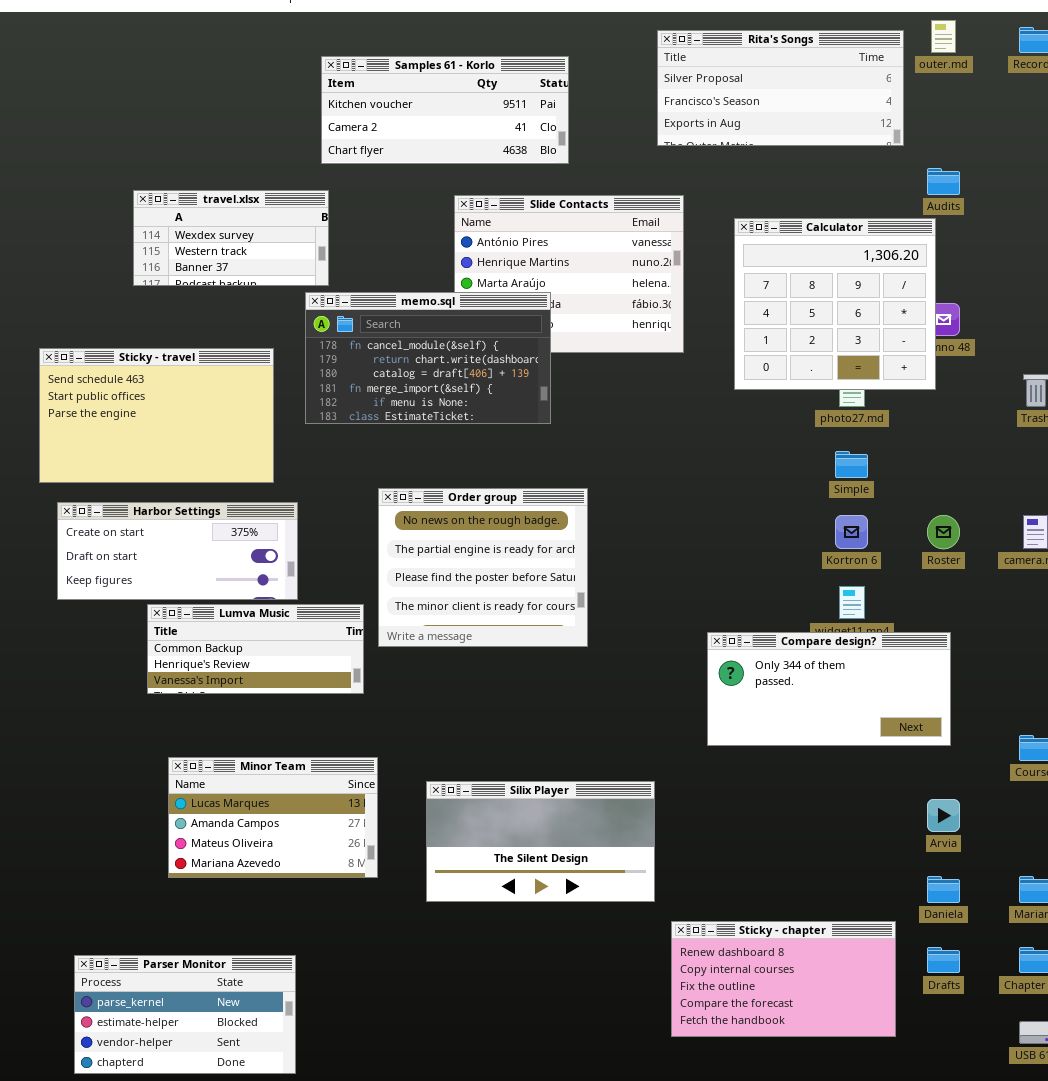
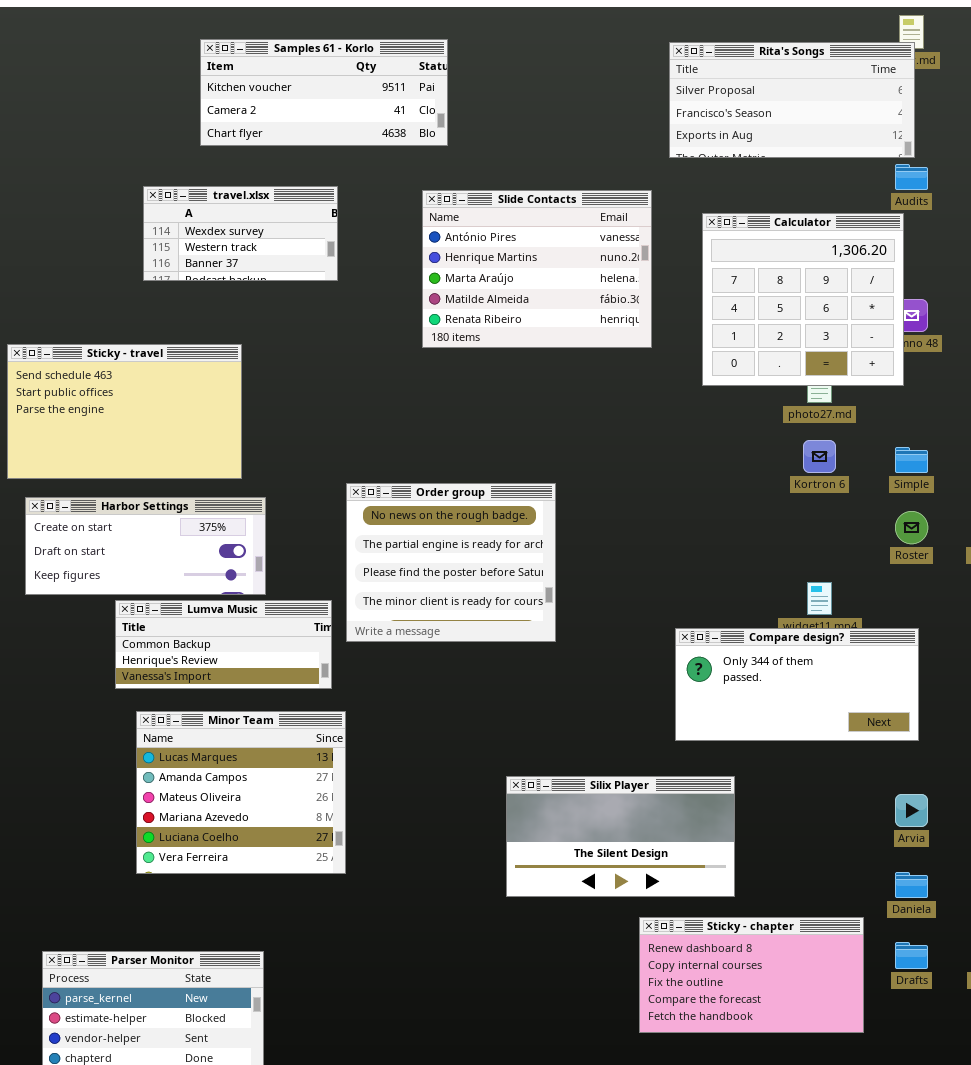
Rita's Songs: [657,30,904,146] -> [669,42,915,158], moved
Samples 61 - Korlo: [321,56,569,164] -> [200,39,448,146], moved
travel.xlsx: [133,190,329,286] -> [143,186,338,281], moved
memo.sql: [305,292,551,424] -> none, closed
Simple: [835,451,868,478] -> [895,447,928,473], moved
Kortron 6: [835,515,868,549] -> [803,440,836,473], moved
Minor Team: [168,757,378,878] -> [136,711,346,874], resized
Silix Player: [426,781,655,902] -> [506,776,735,897], moved

